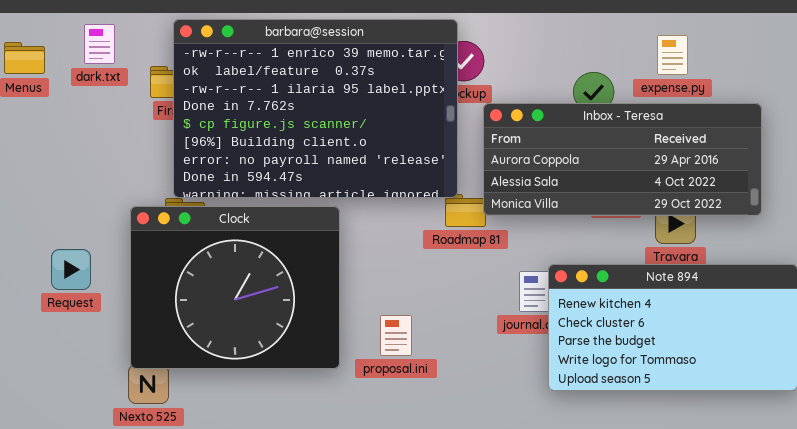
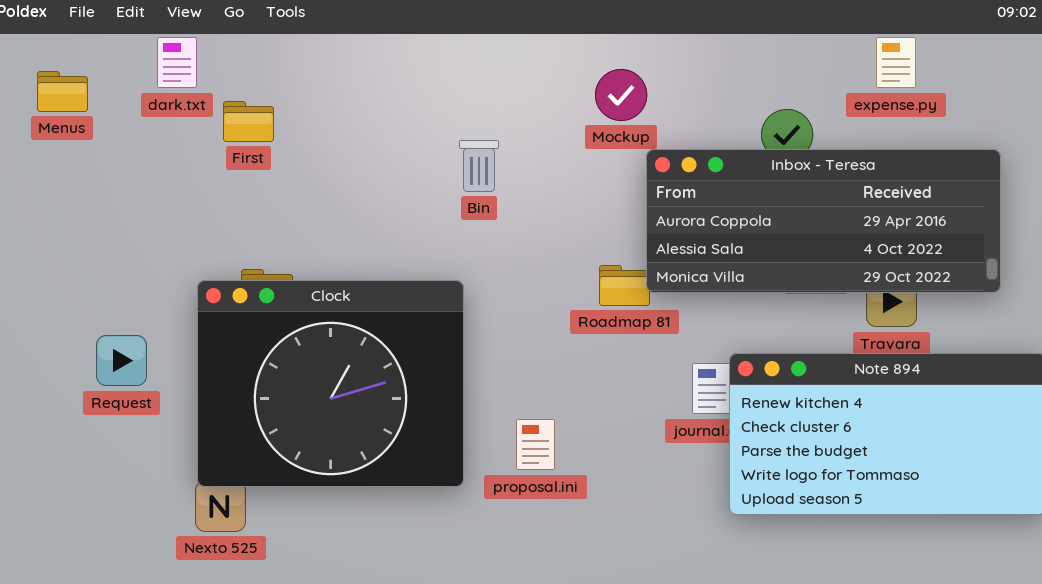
barbara@session: [173,19,458,198] -> none, closed
dark.txt: [84,24,115,64] -> [157,37,197,88], moved
expense.py: [657,35,688,75] -> [876,37,916,88], moved

